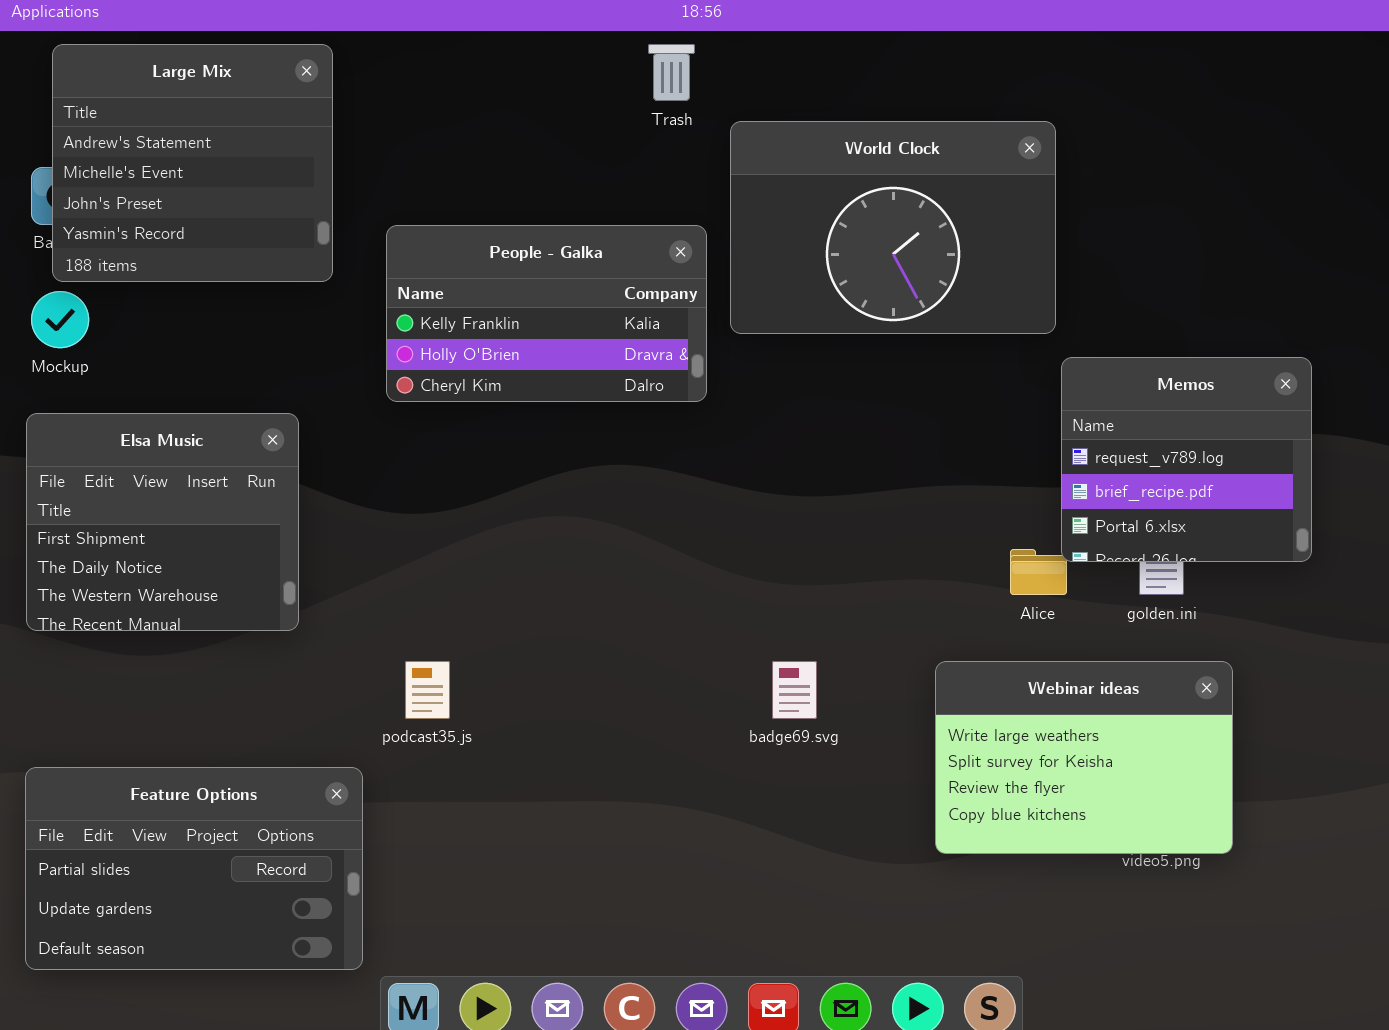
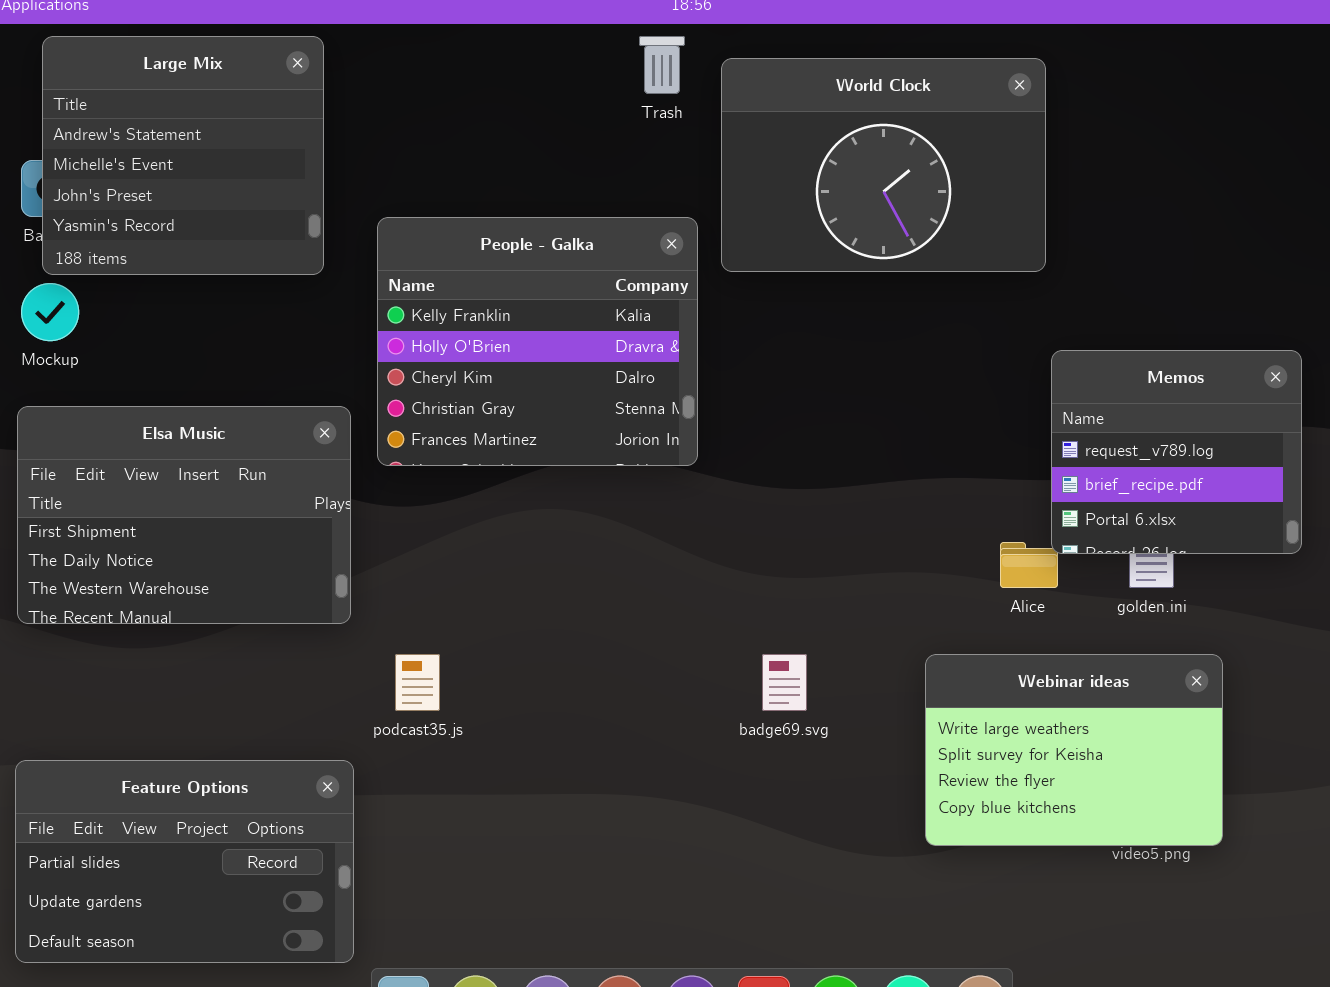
World Clock: [730,121,1056,334] -> [721,58,1046,272], moved
People - Galka: [386,225,707,402] -> [377,217,698,466], resized
Elsa Music: [26,413,299,631] -> [17,406,351,624], resized

